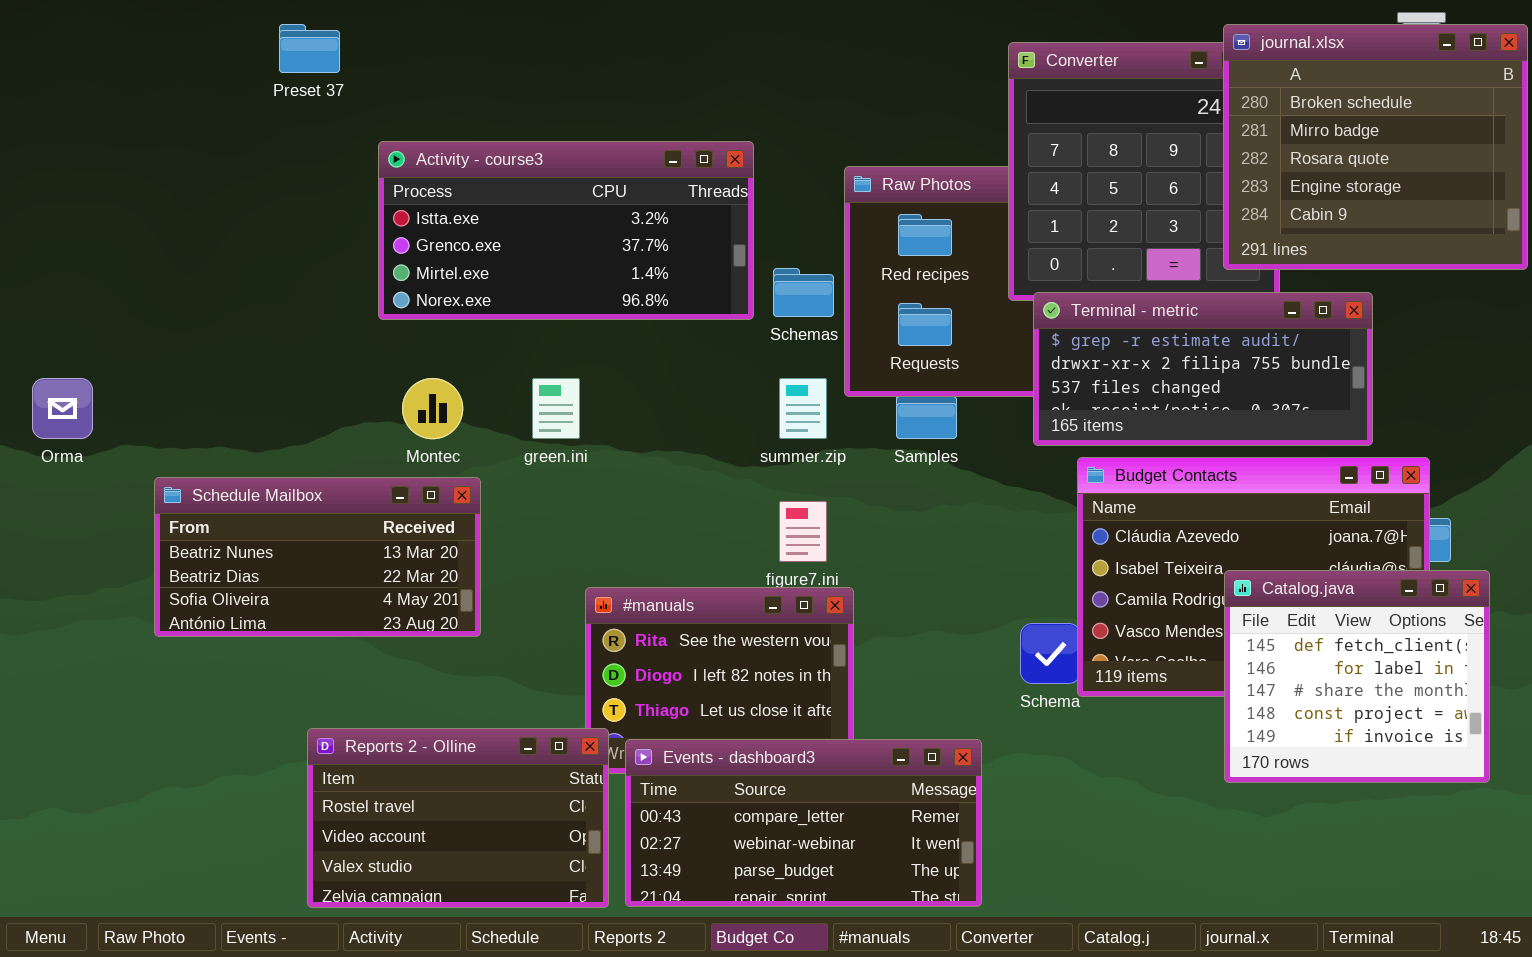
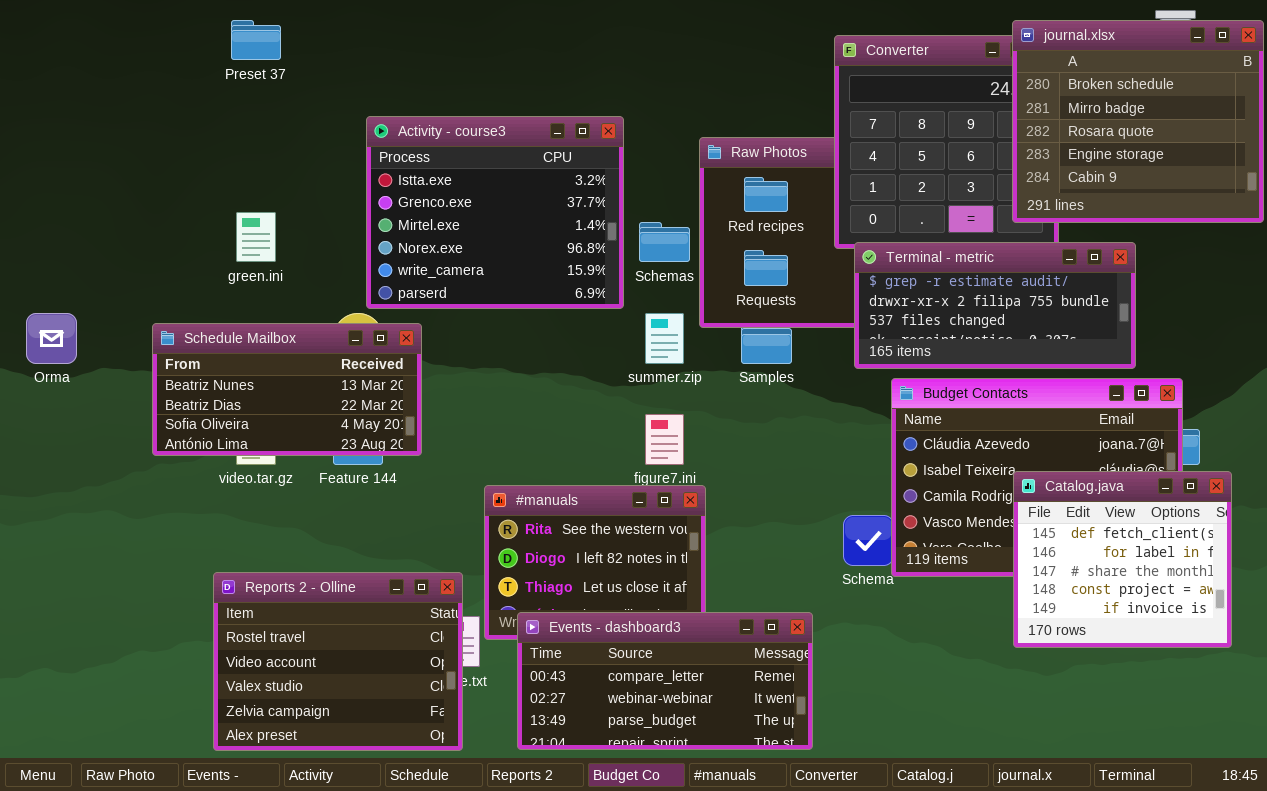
Activity - course3: [378,141,754,320] -> [366,116,624,309], resized
green.ini: [532,378,580,439] -> [236,212,276,262], moved
Schedule Mailbox: [154,477,481,637] -> [152,323,422,456], moved
Reports 2 - Olline: [307,728,609,908] -> [213,572,463,751], moved, resized

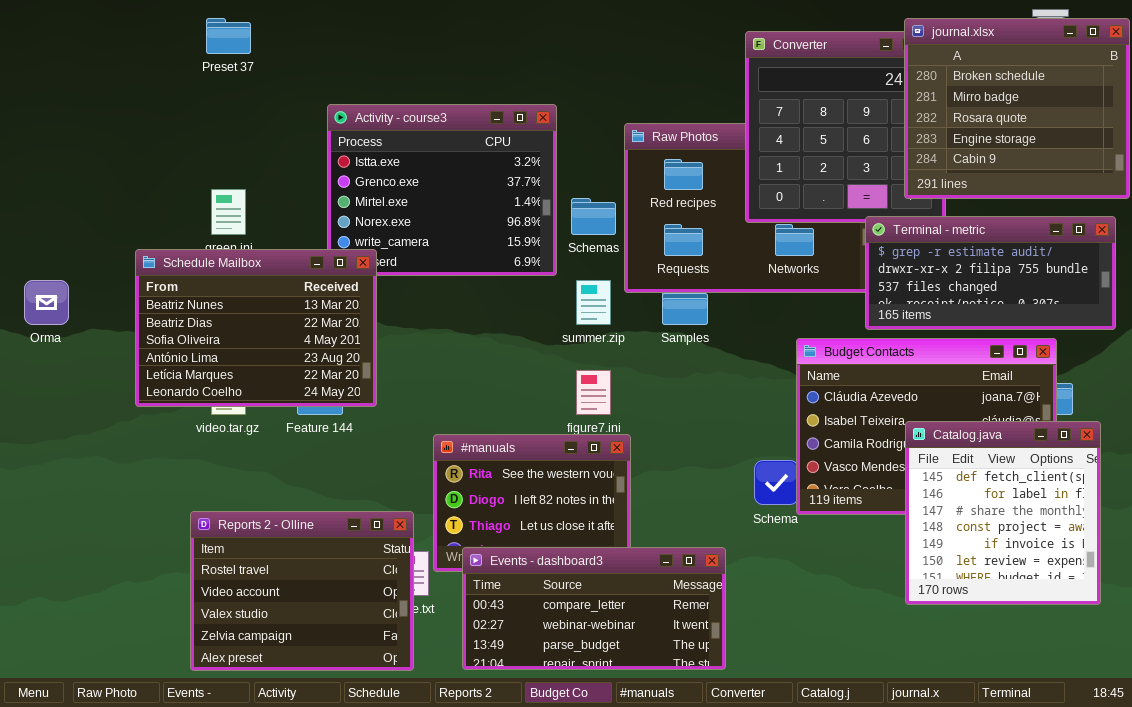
Terminal - metric: [854,242,1136,369] -> [865,216,1116,330], moved
Schedule Mailbox: [152,323,422,456] -> [135,249,377,407], resized
Catalog.java: [1013,471,1232,648] -> [905,421,1101,605], resized

